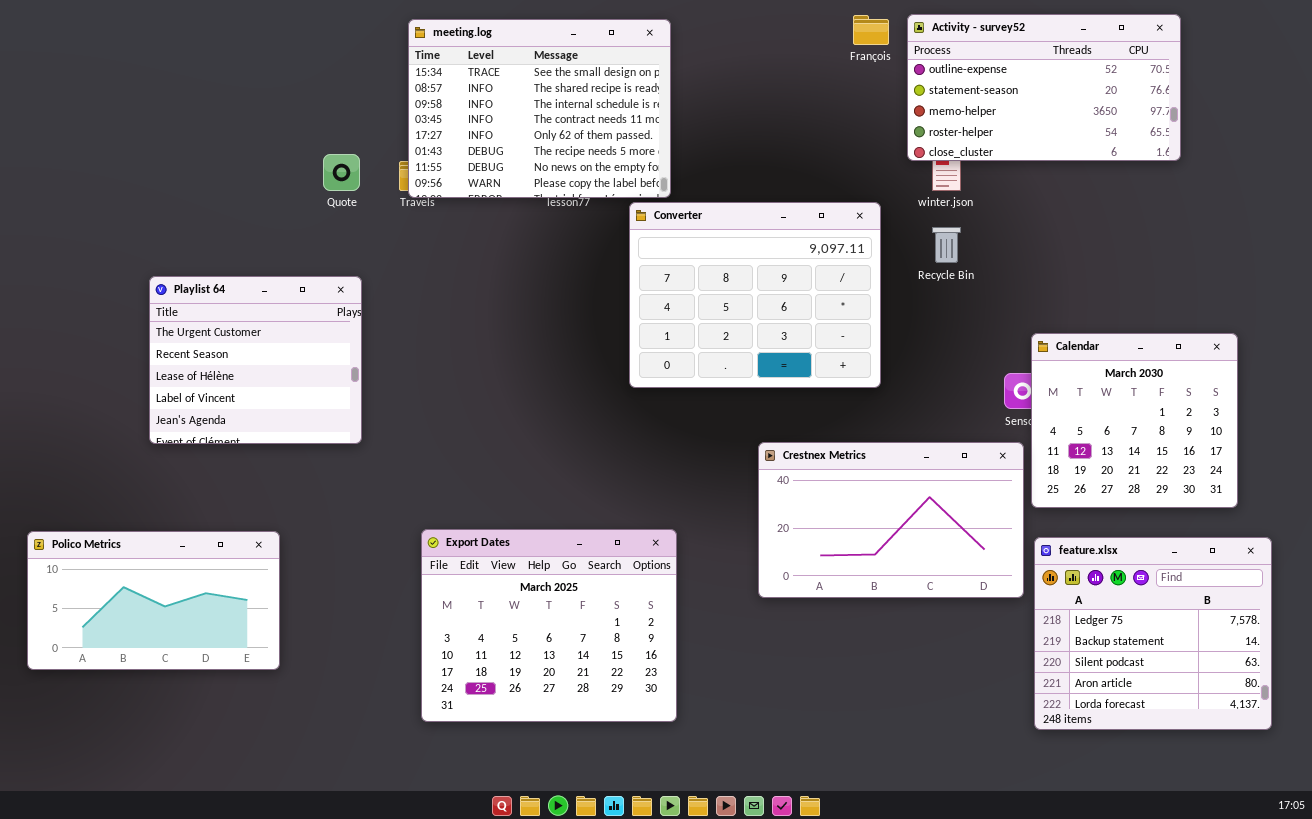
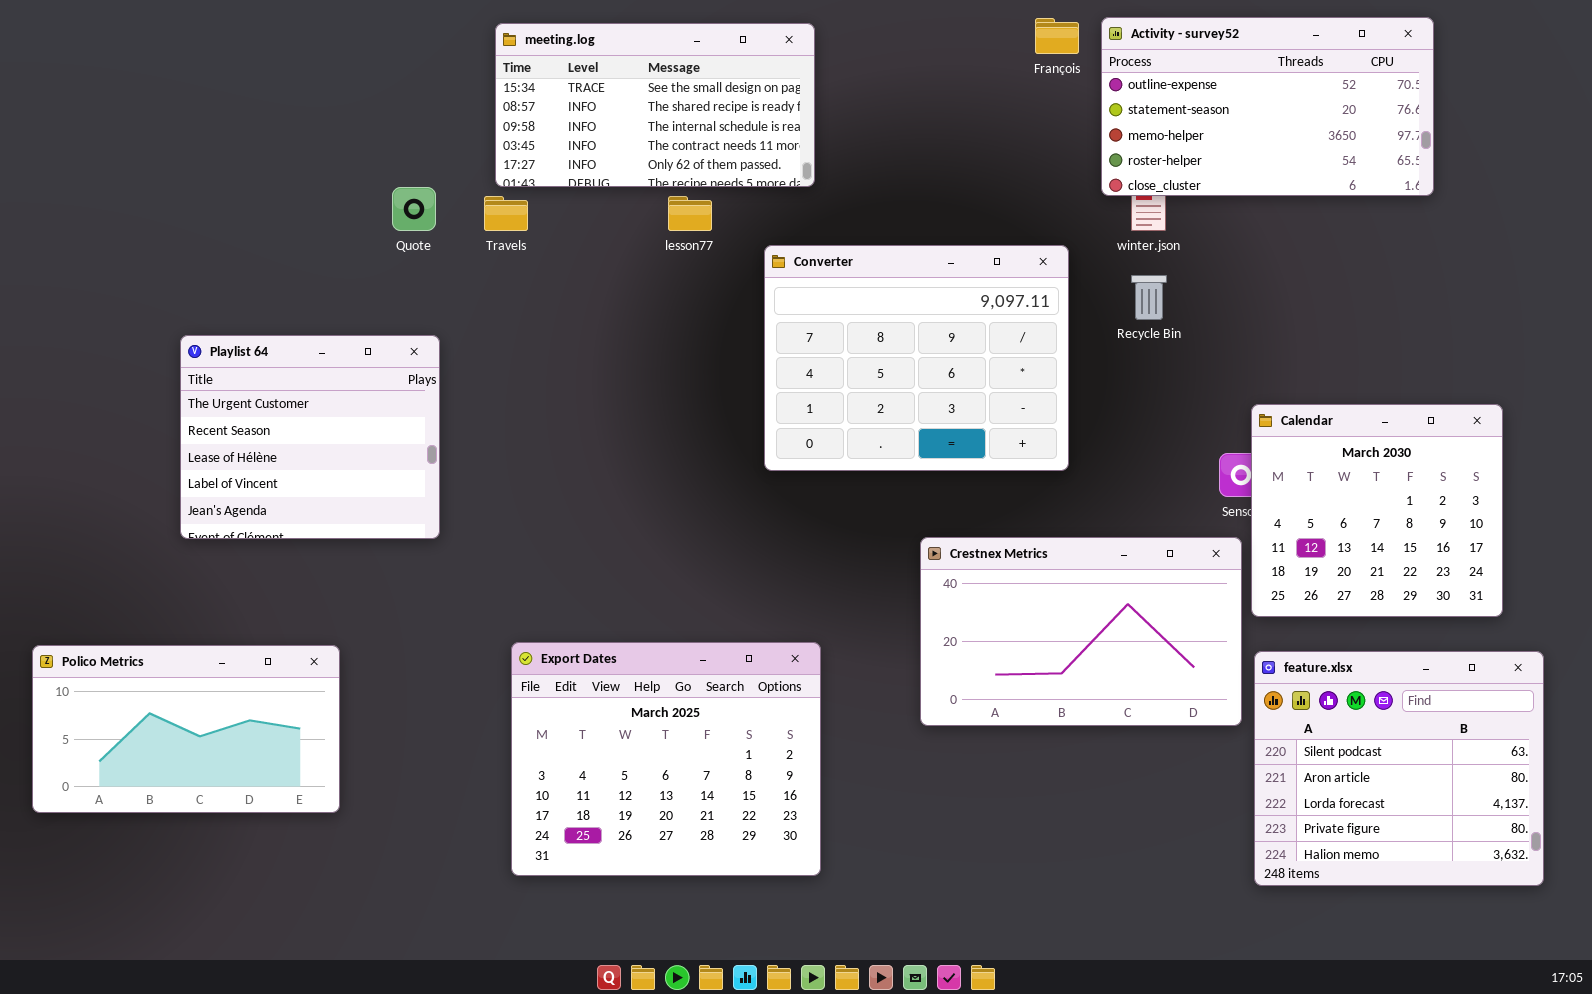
meeting.log: [408,19,671,198] -> [495,23,815,187], resized
feature.xlsx: [1034,537,1272,730] -> [1254,651,1544,886], scrolled down 2 rows

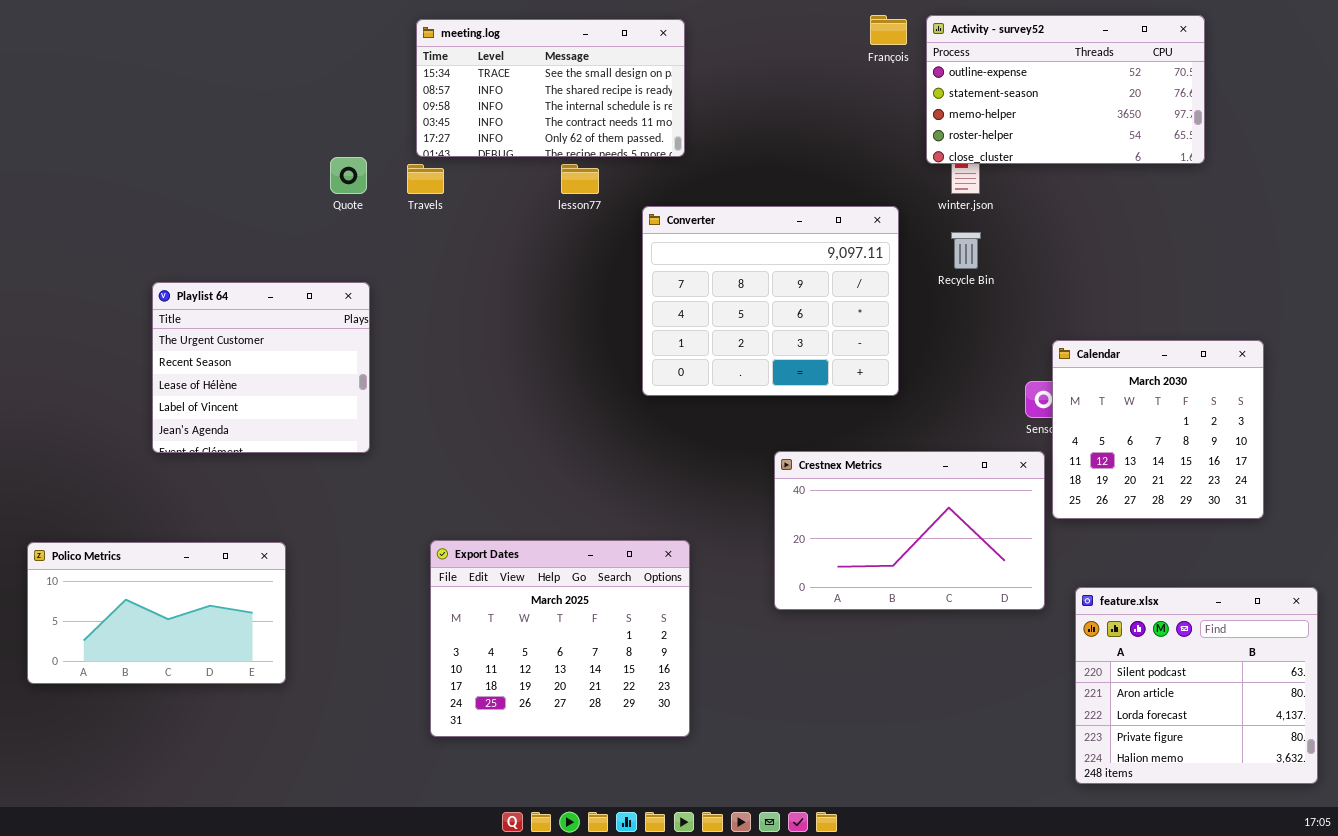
feature.xlsx: [1254,651,1544,886] -> [1075,587,1318,784], moved

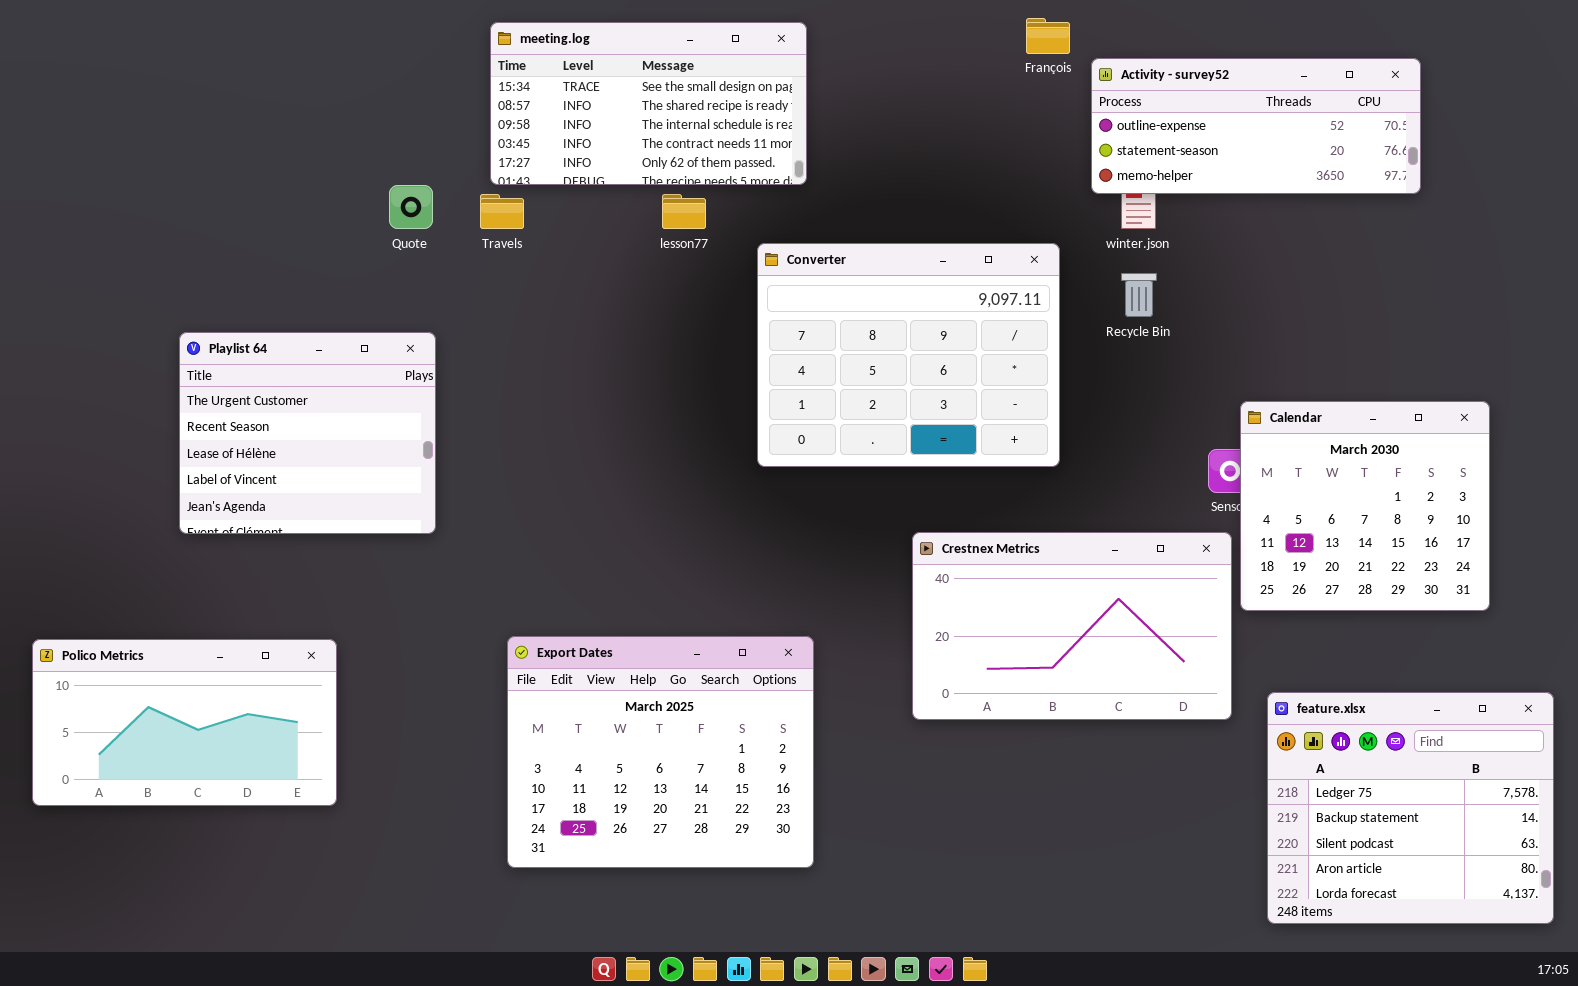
Activity - survey52: [926,15,1205,164] -> [1091,58,1421,194], resized
feature.xlsx: [1075,587,1318,784] -> [1267,692,1554,924], scrolled up 2 rows

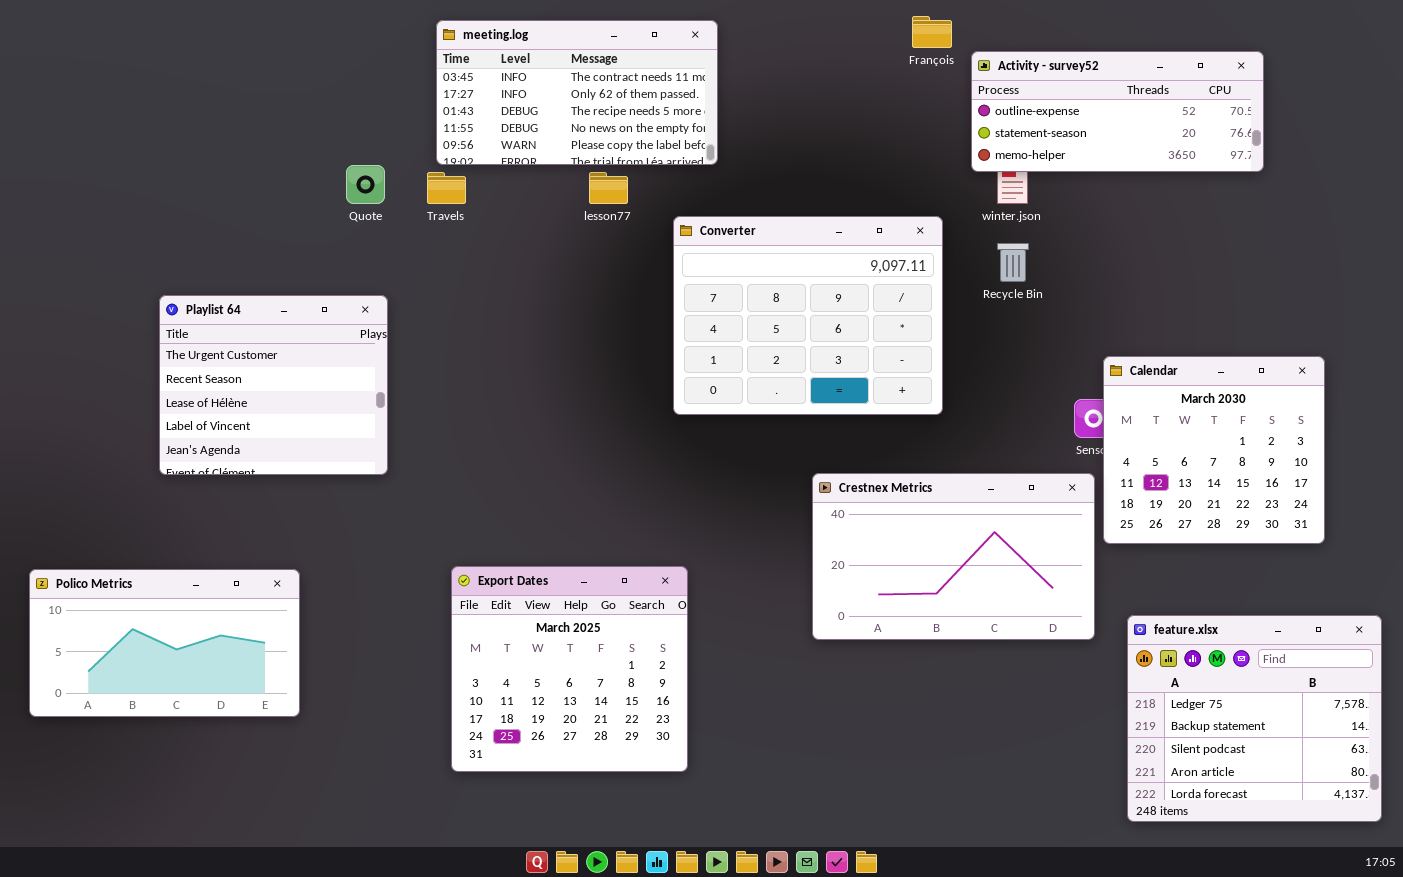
meeting.log: [490,22,807,185] -> [436,20,718,165], scrolled down 3 rows
Export Dates: [507,636,814,868] -> [451,566,688,772], resized

